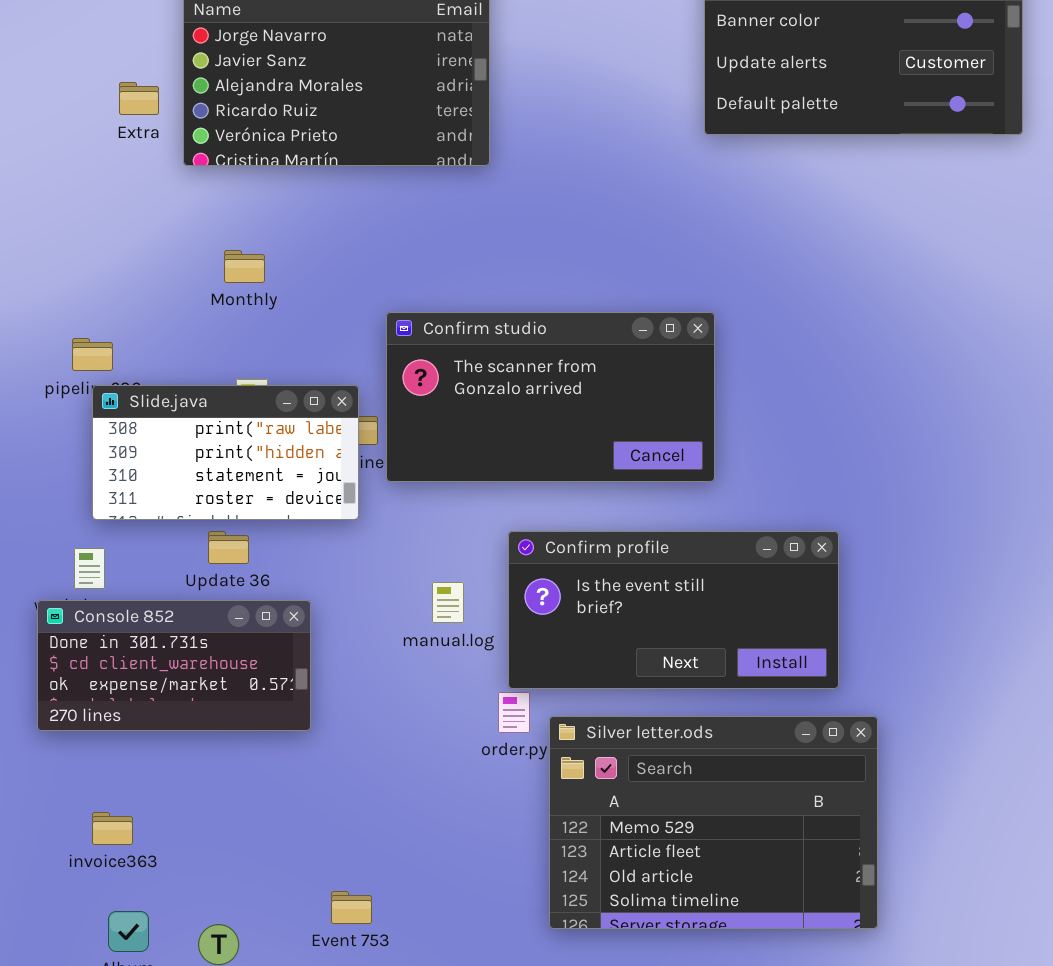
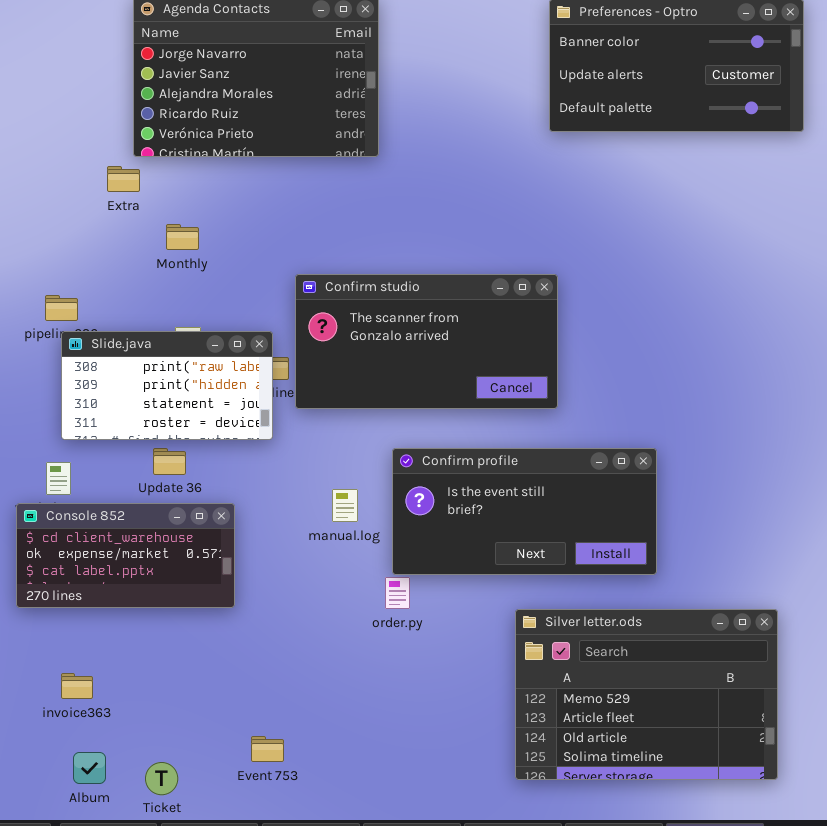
Extra: [119,82,159,115] -> [107,166,140,192], moved
Console 852: [37,600,311,731] -> [16,503,235,608], scrolled down 1 row
Silver letter.ods: [549,716,878,929] -> [515,609,778,780], moved

